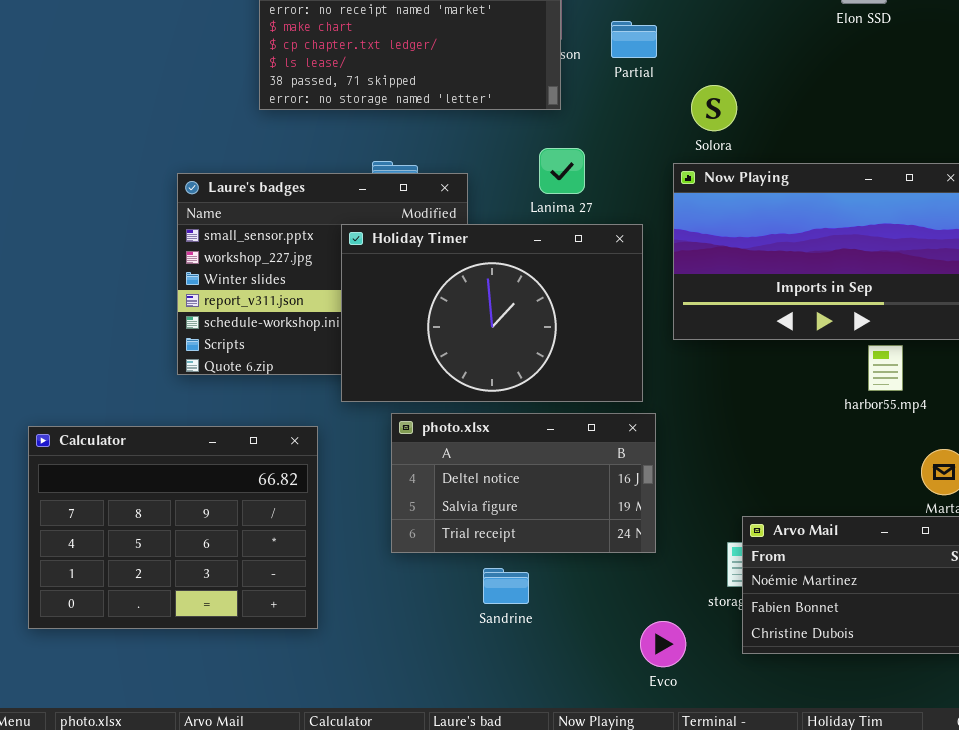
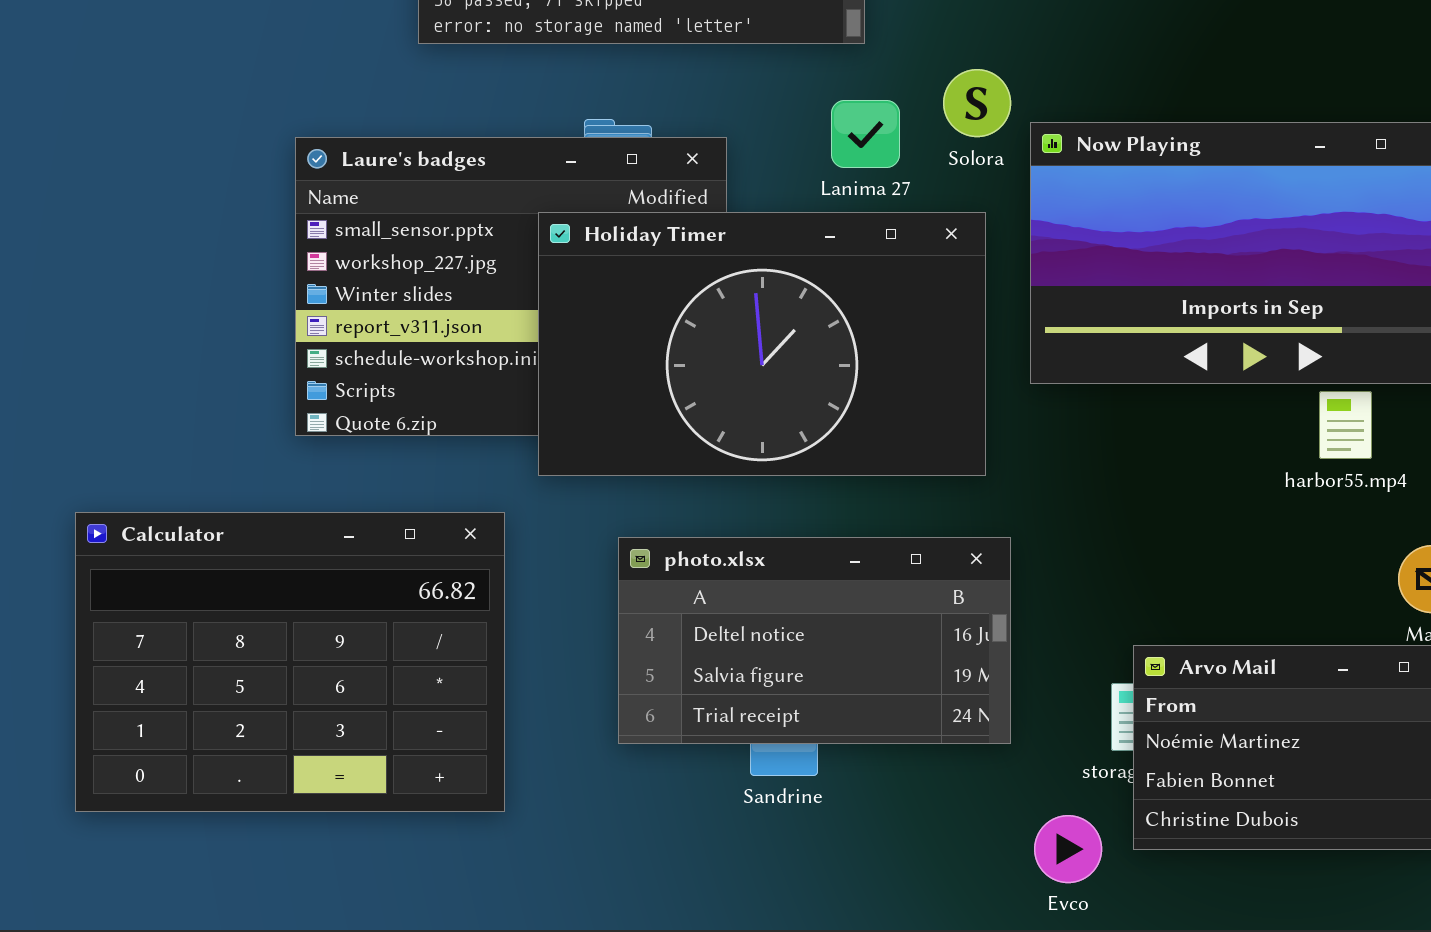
Solora: [691,85,737,131] -> [943,69,1011,137], moved
photo.xlsx: [391,413,656,553] -> [618,537,1011,744], moved
Evco: [640,621,686,667] -> [1034,815,1102,883], moved

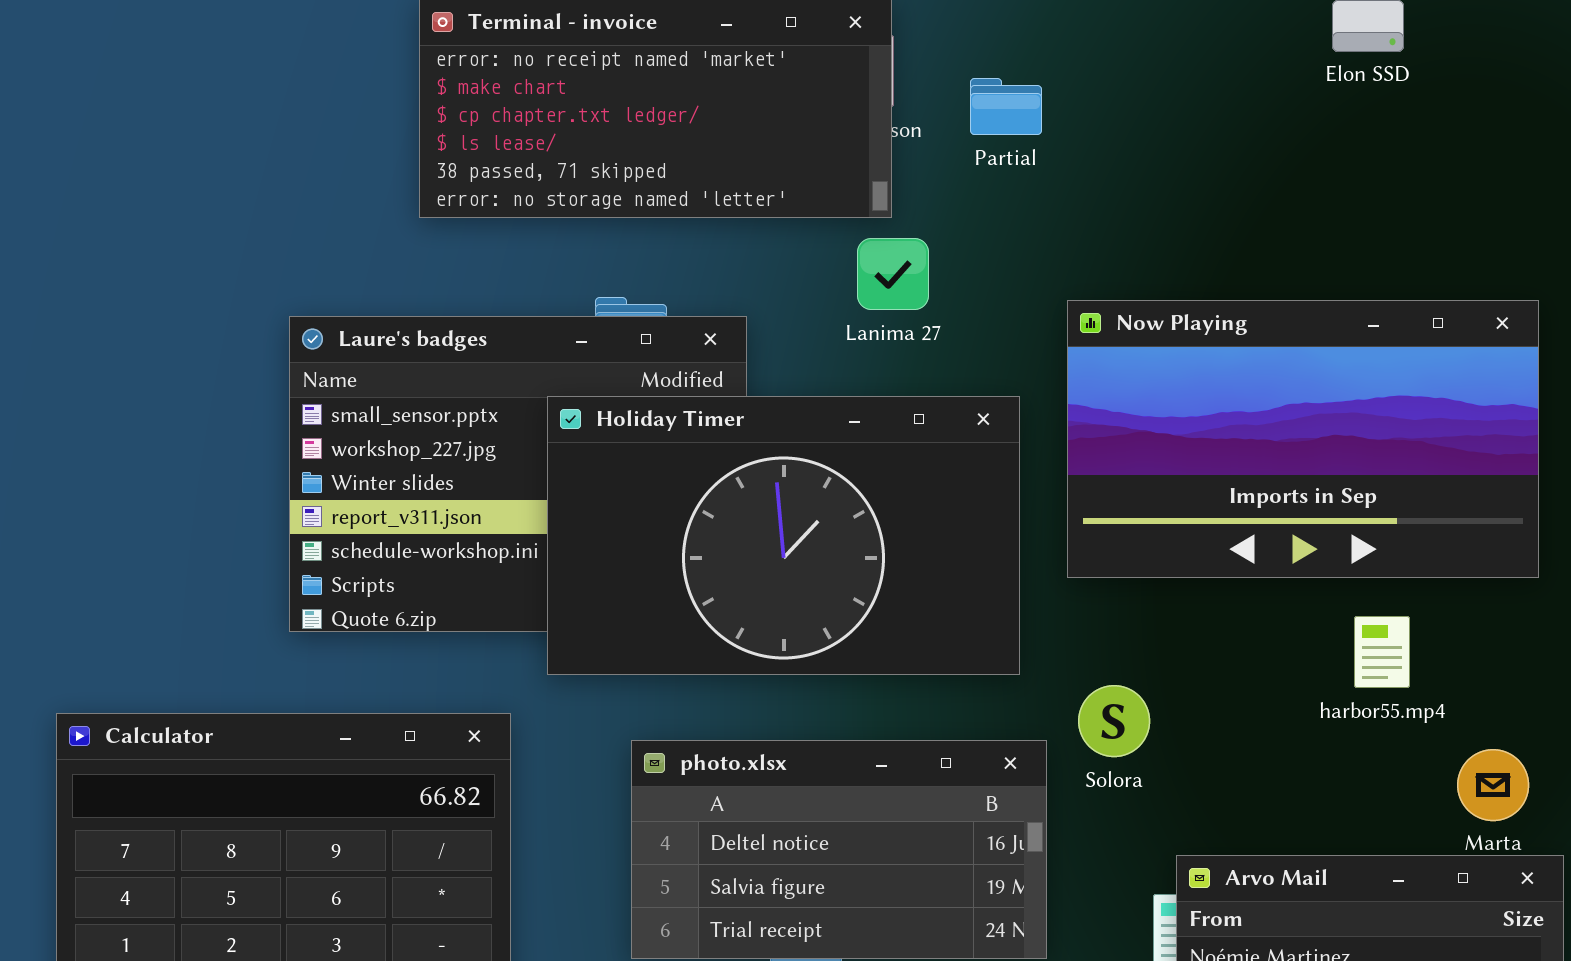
Solora: [943,69,1011,137] -> [1078,685,1150,757], moved
Lanima 27: [831,100,900,168] -> [857,238,929,310], moved
harbor55.mp4: [1319,391,1372,459] -> [1354,616,1410,688], moved

